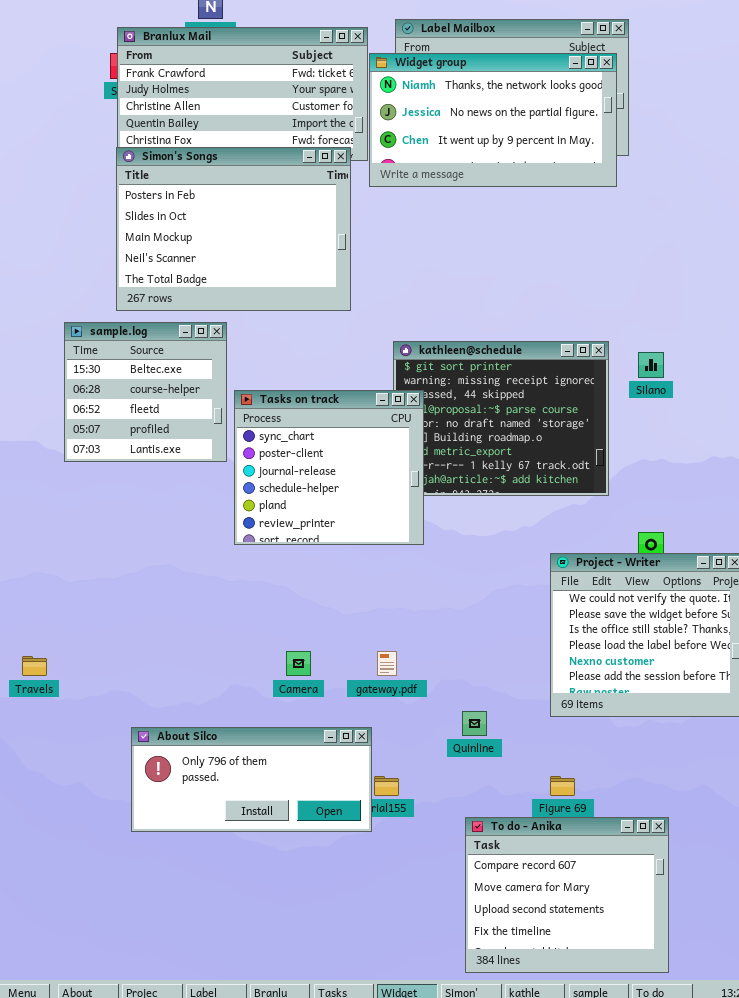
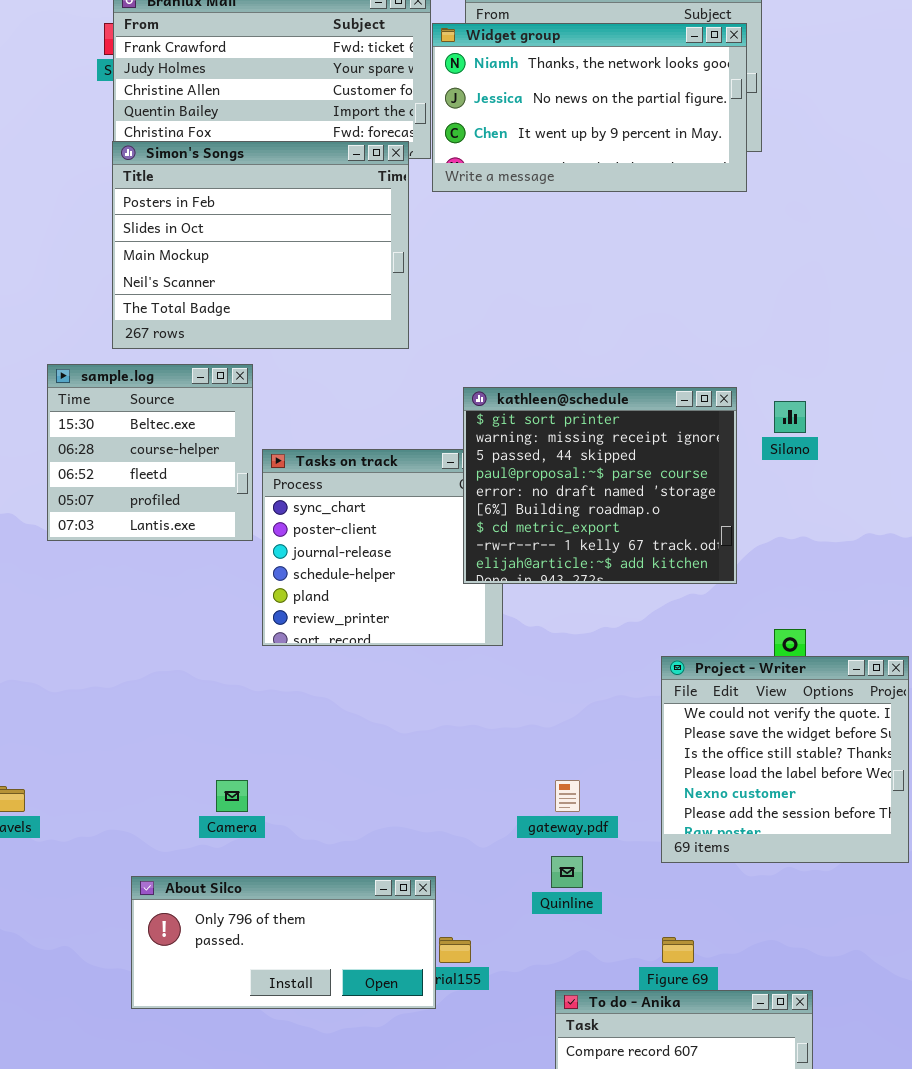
kathleen@schedule: [393,341,609,496] -> [463,387,737,584], raised
Camera: [286,651,311,676] -> [216,780,248,812], moved
gateway.pdf: [377,651,397,676] -> [555,780,580,812], moved

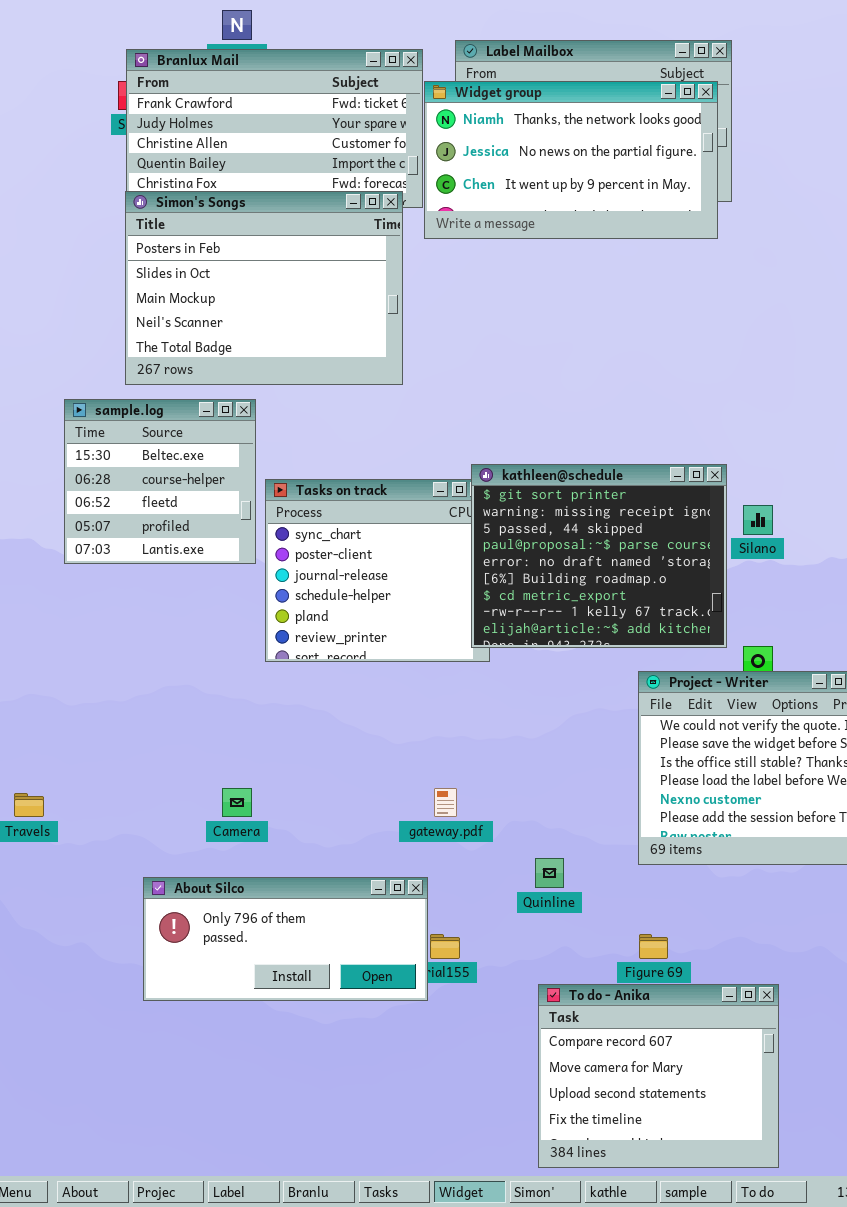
kathleen@schedule: [463,387,737,584] -> [471,464,727,648], moved
Silano: [774,401,806,433] -> [743,505,773,535], moved
gateway.pdf: [555,780,580,812] -> [434,788,457,817], moved

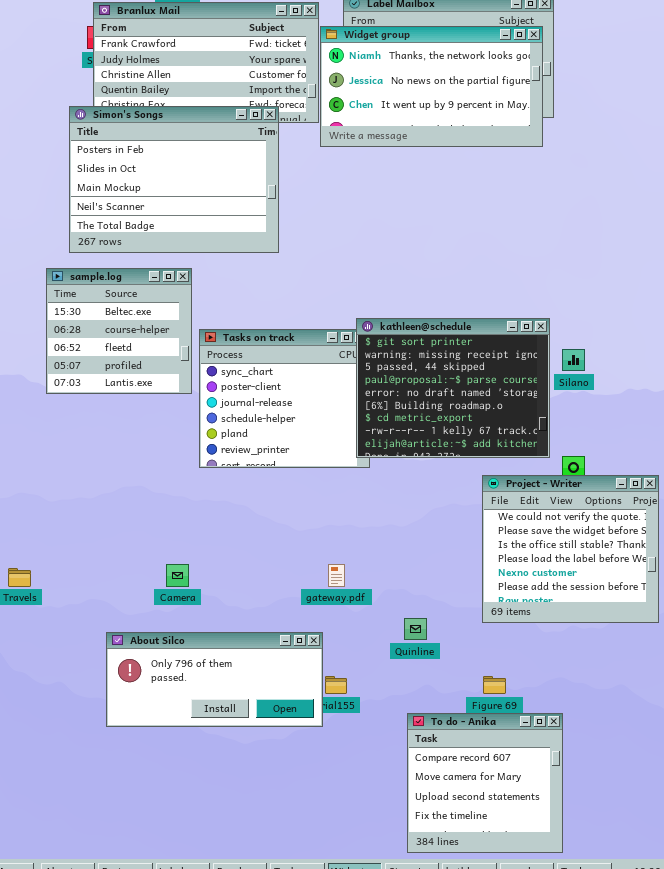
Simon's Songs: [125,191,403,385] -> [69,106,279,253], moved
To do - Anika: [538,984,779,1168] -> [407,713,563,853], resized

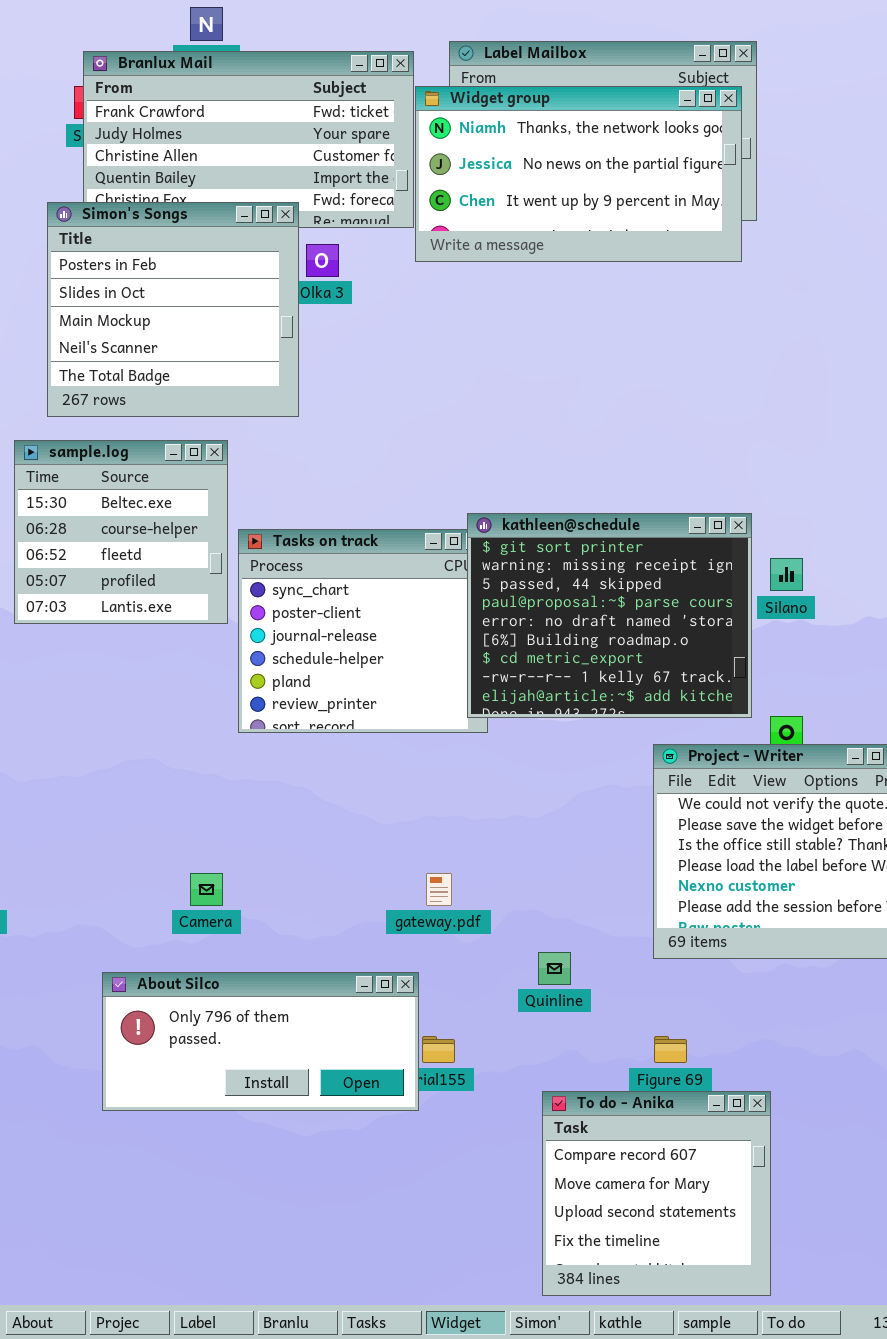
Simon's Songs: [69,106,279,253] -> [47,202,299,417], resized

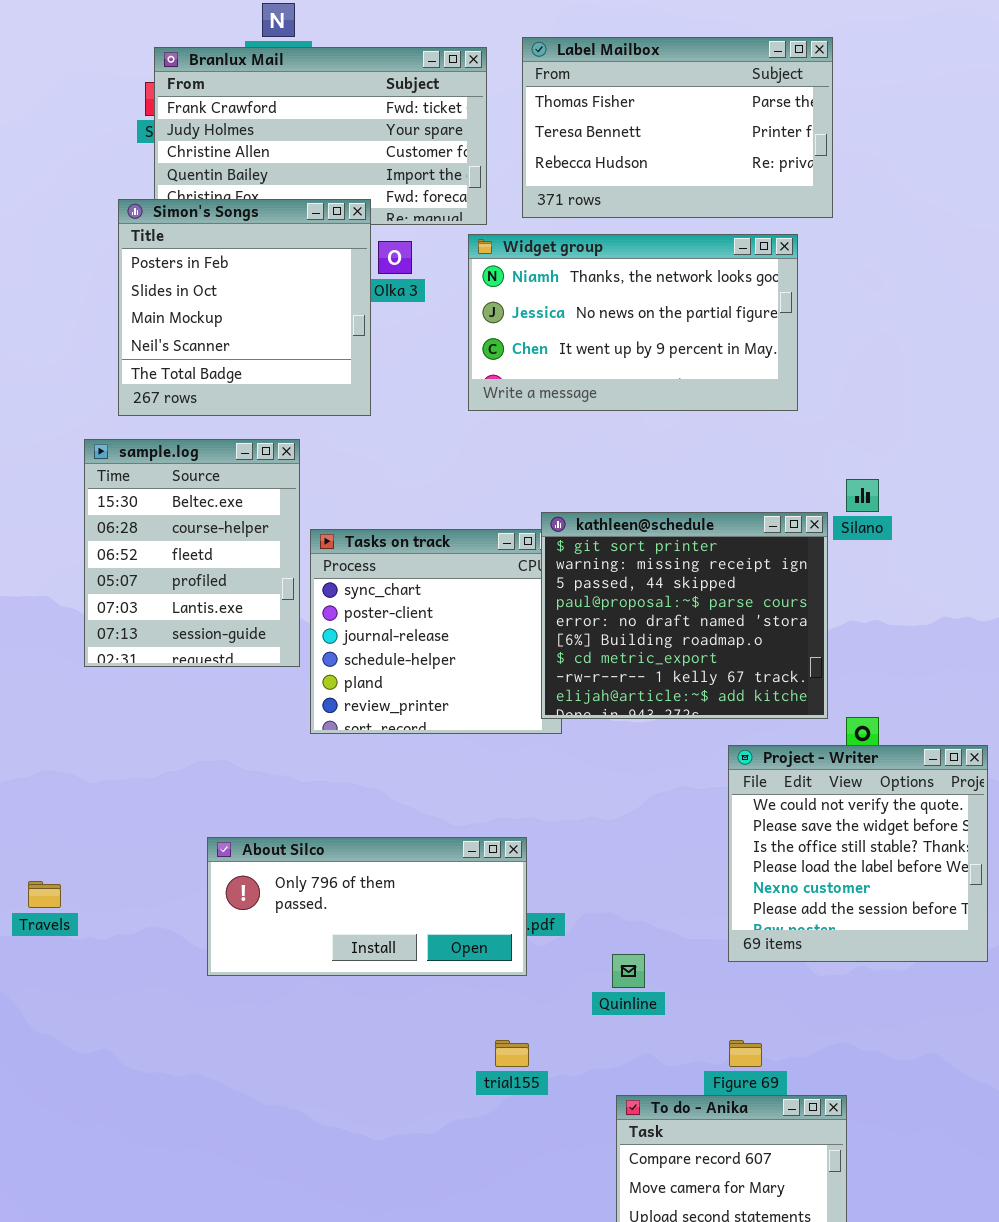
Widget group: [415,86,742,262] -> [468,234,798,411], moved
sample.log: [14,440,228,624] -> [84,439,300,667], resized
Silano: [770,558,803,591] -> [846,479,879,512], moved
About Silco: [102,972,419,1111] -> [207,837,527,976], moved

